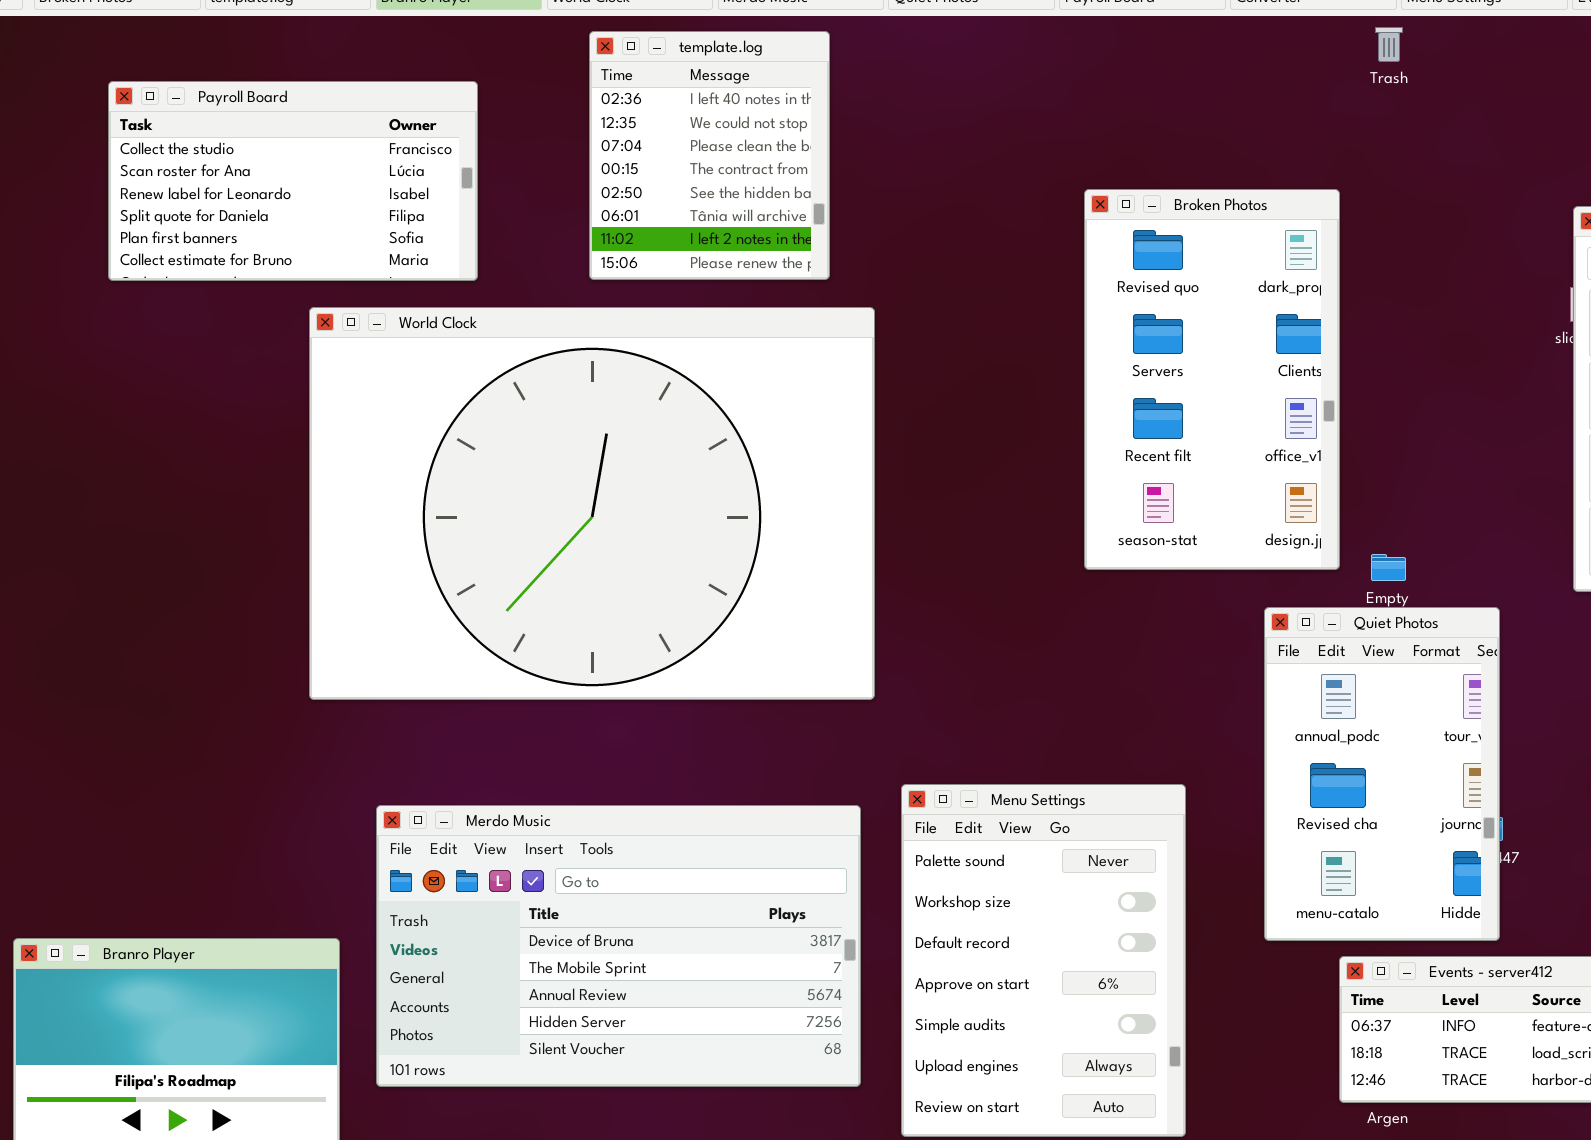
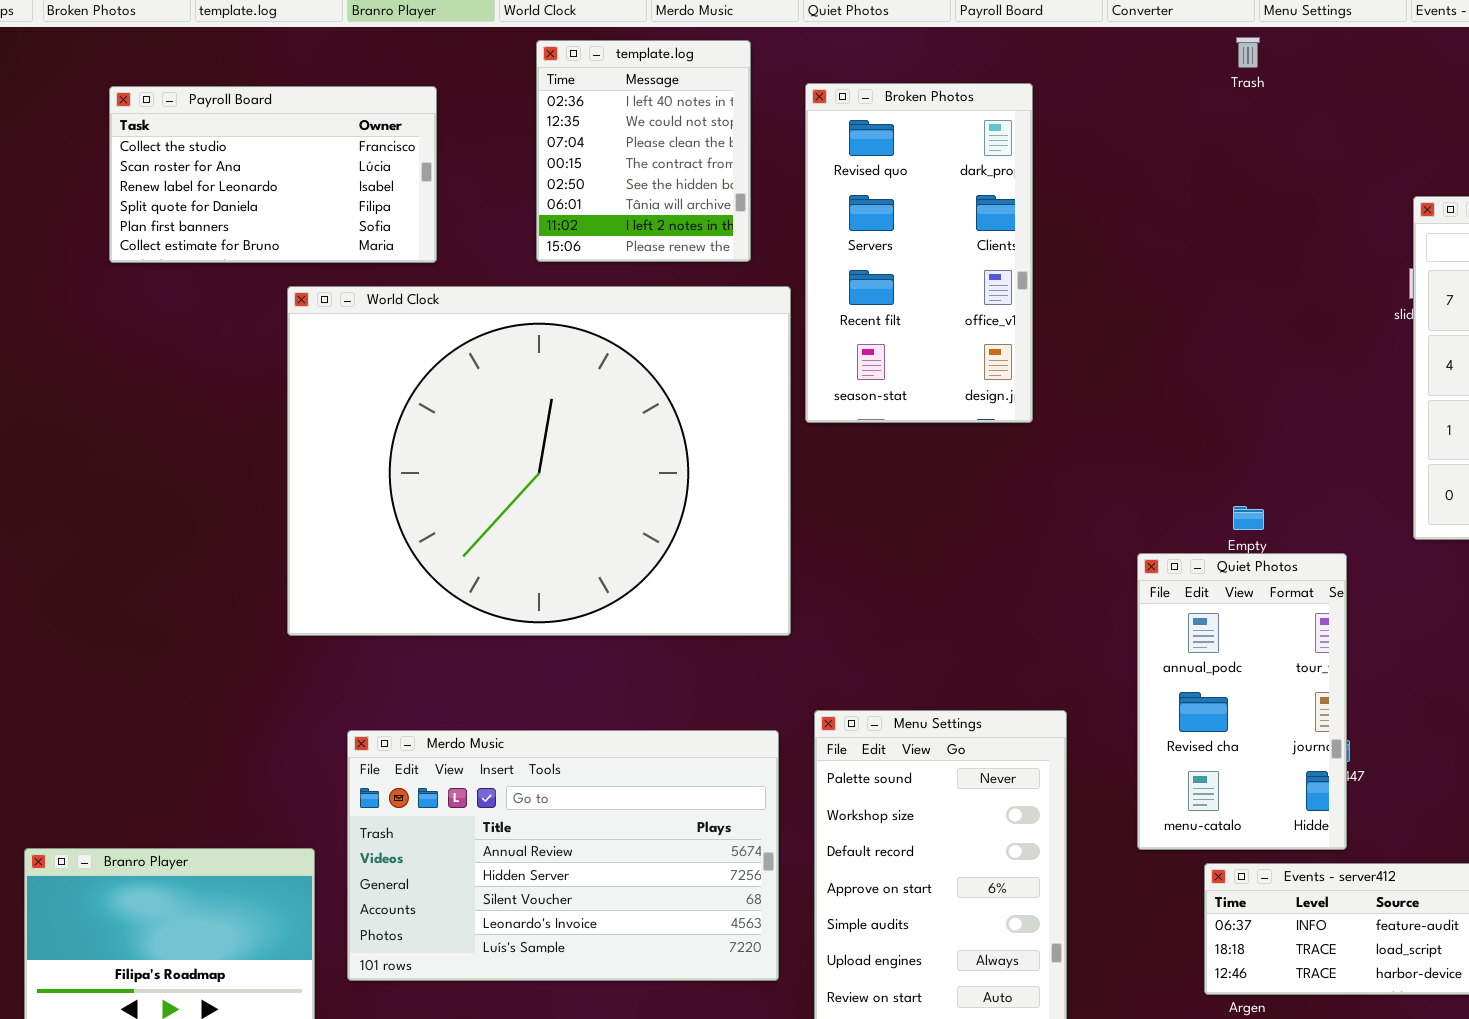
Broken Photos: [1084,189,1340,570] -> [805,83,1033,423], moved
Merdo Music: [376,805,861,1087] -> [347,730,779,981], scrolled down 2 rows

